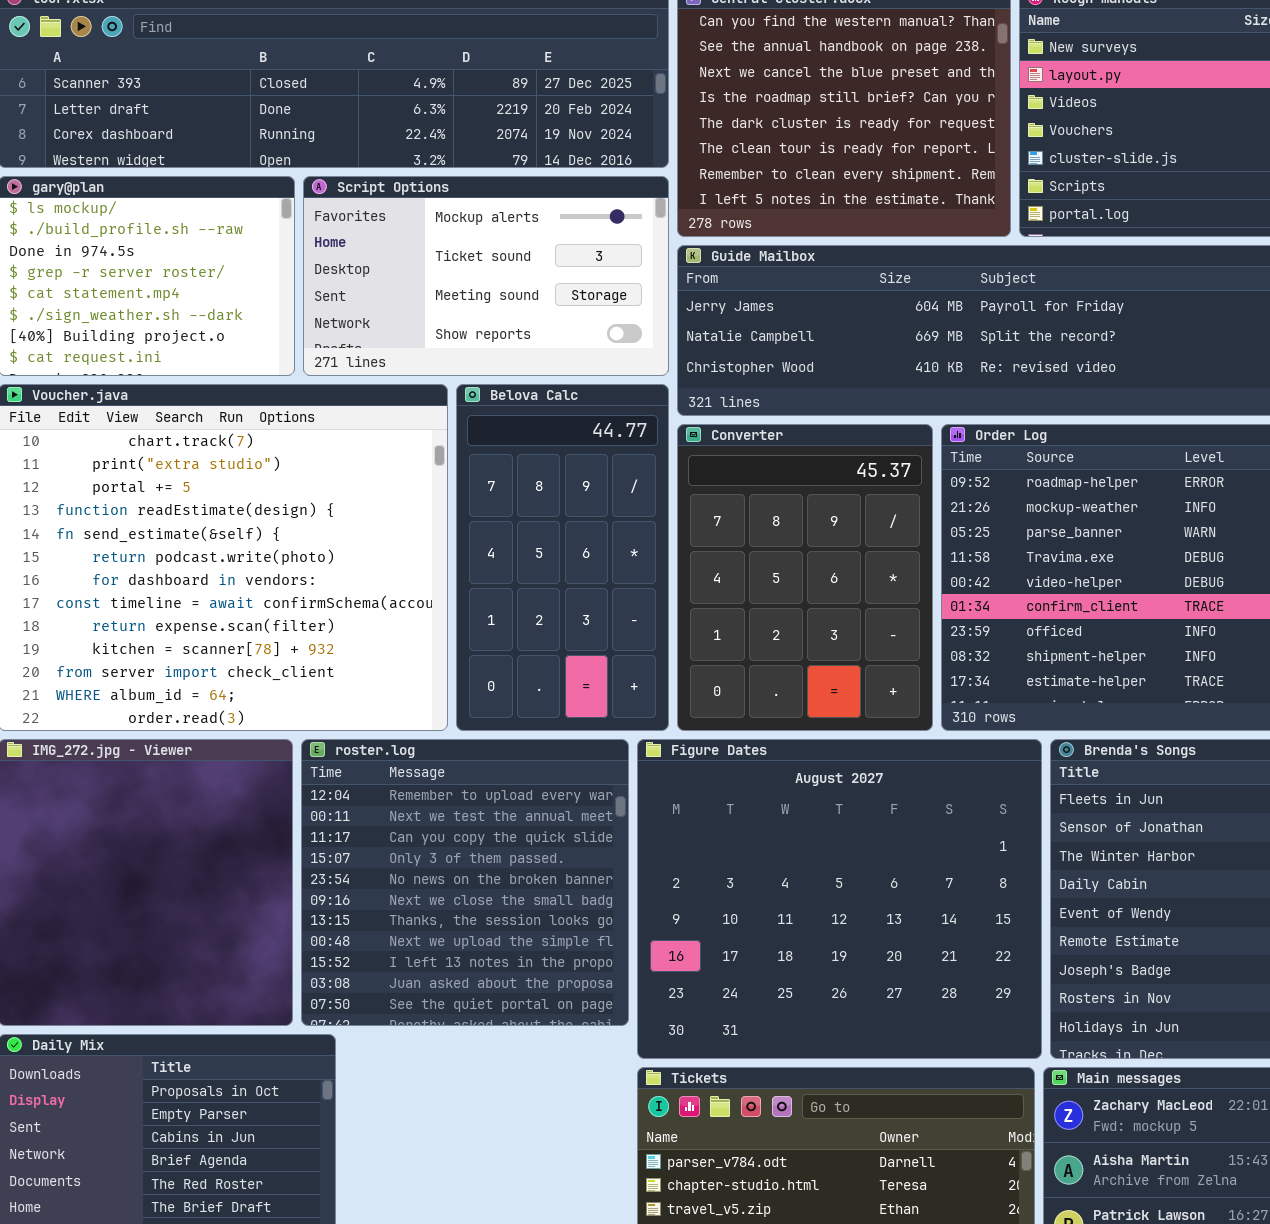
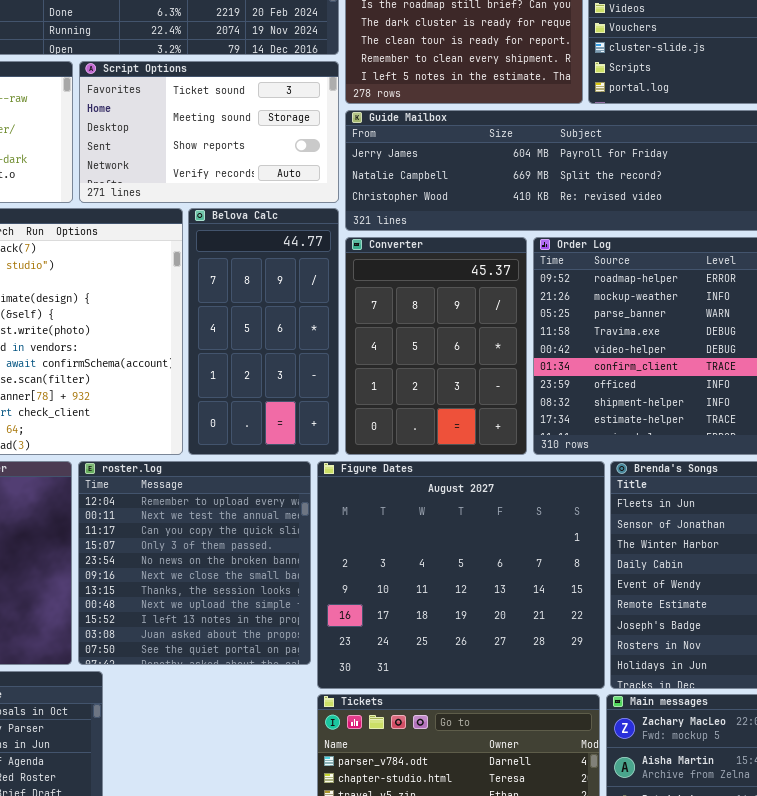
Script Options: [303,176,669,376] -> [79,61,339,203], scrolled down 1 row

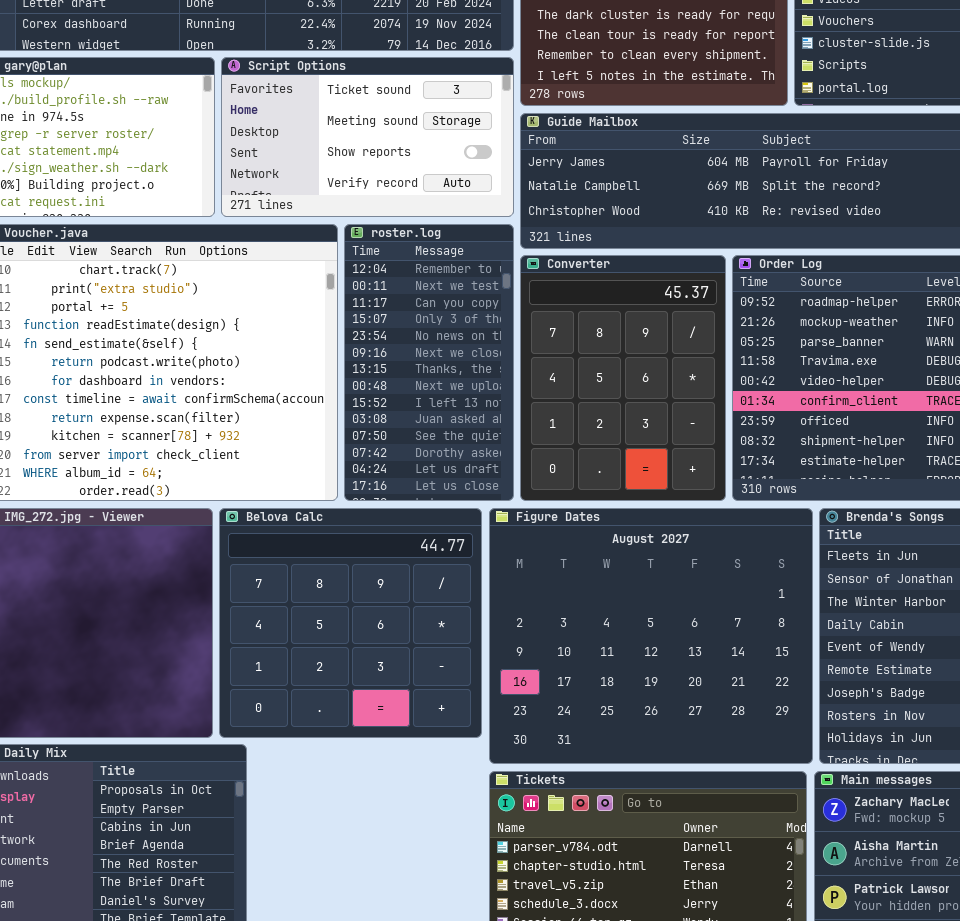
Belova Calc: [188,208,339,455] -> [219,508,482,738], moved, resized
roster.log: [78,461,311,665] -> [344,224,514,501], moved, resized

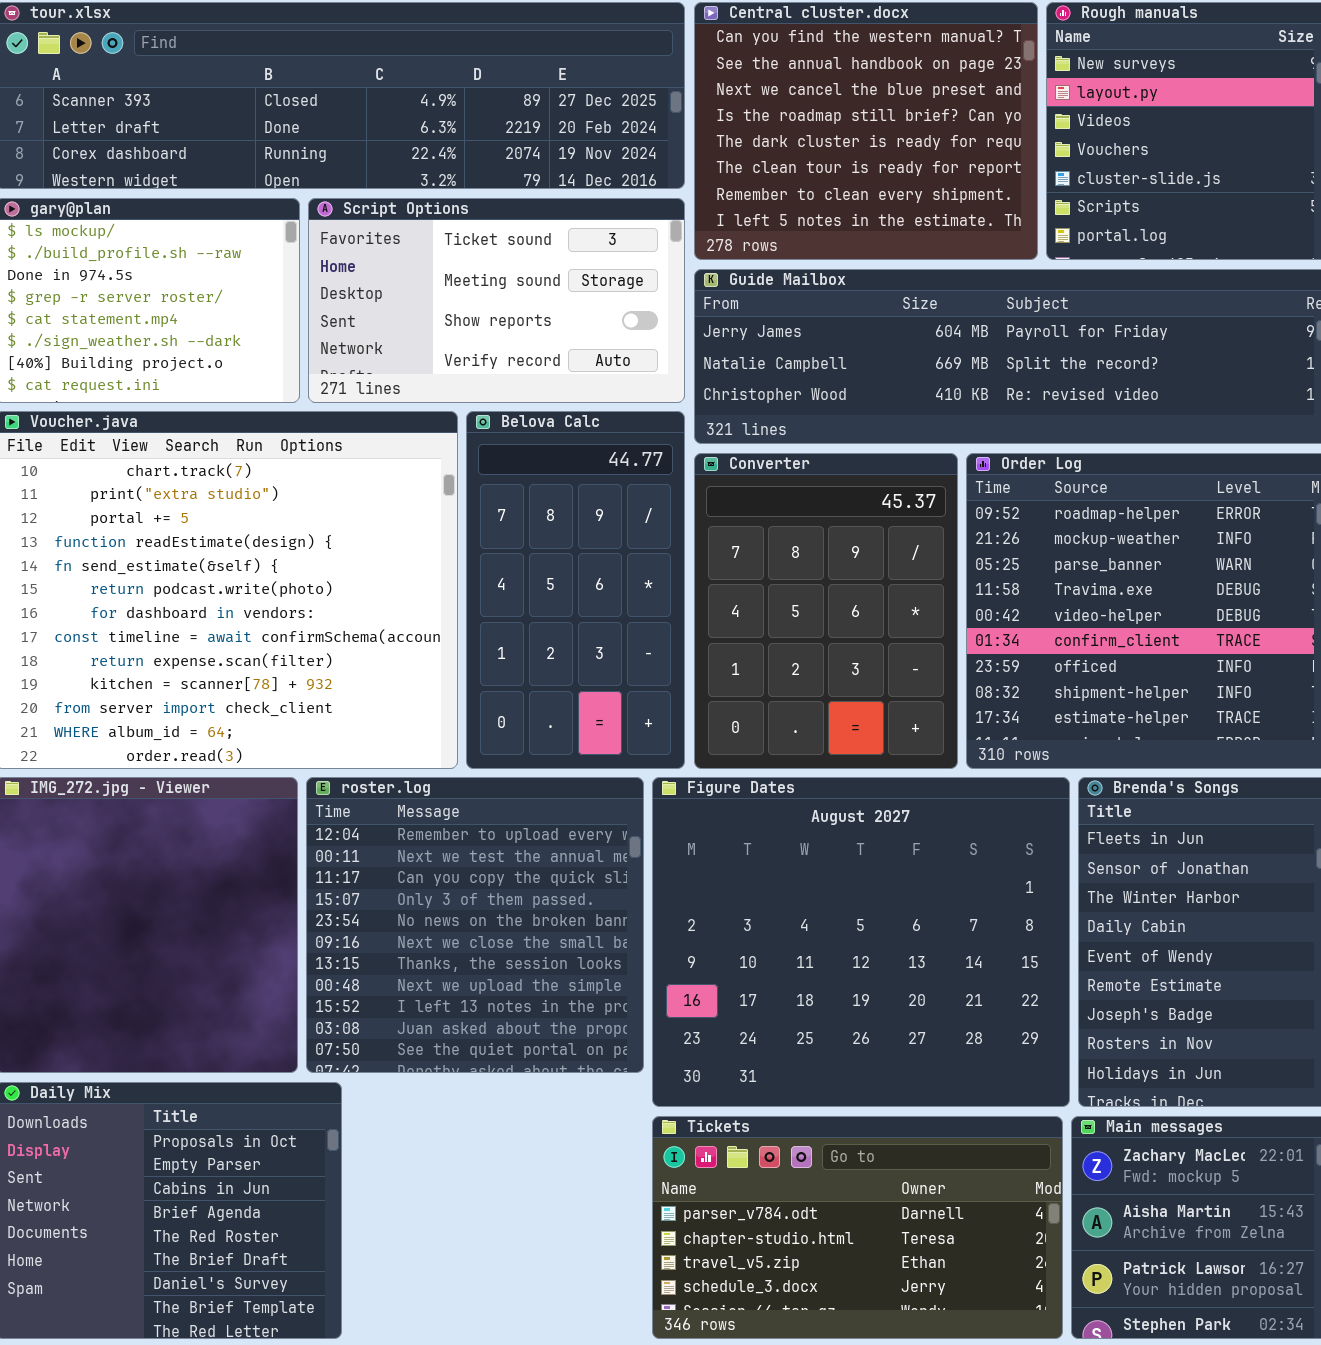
roster.log: [344,224,514,501] -> [306,777,644,1073], moved, resized
Belova Calc: [219,508,482,738] -> [466,411,685,769], moved, resized

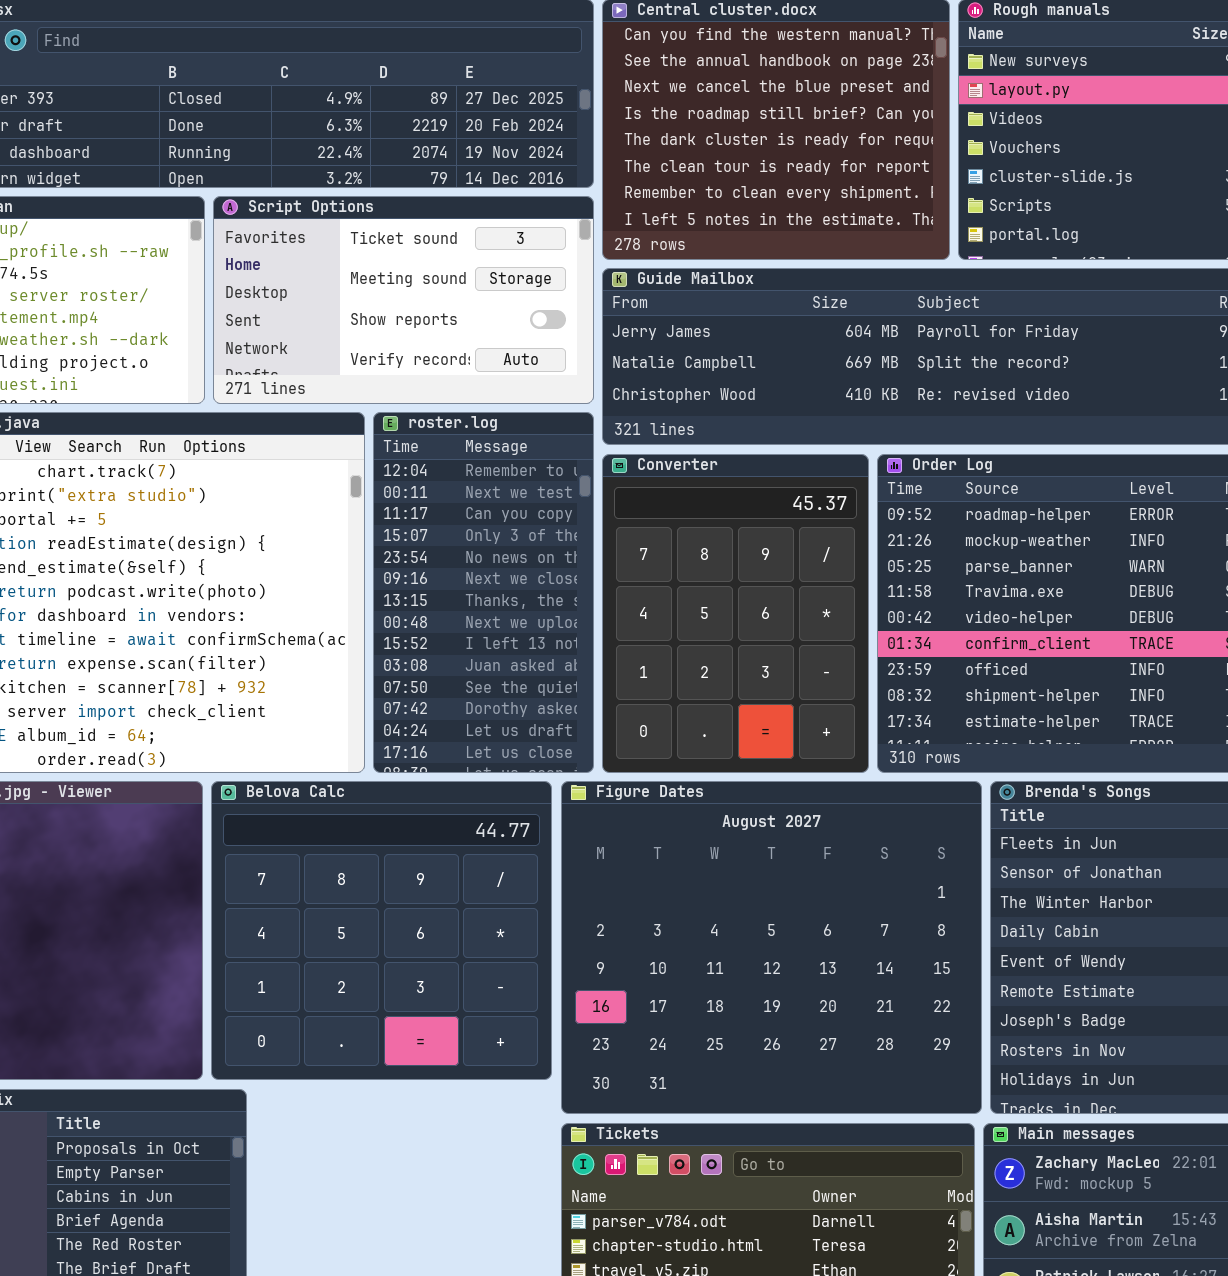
Belova Calc: [466,411,685,769] -> [211,781,552,1080], moved, resized
roster.log: [306,777,644,1073] -> [373,412,594,773], moved, resized

